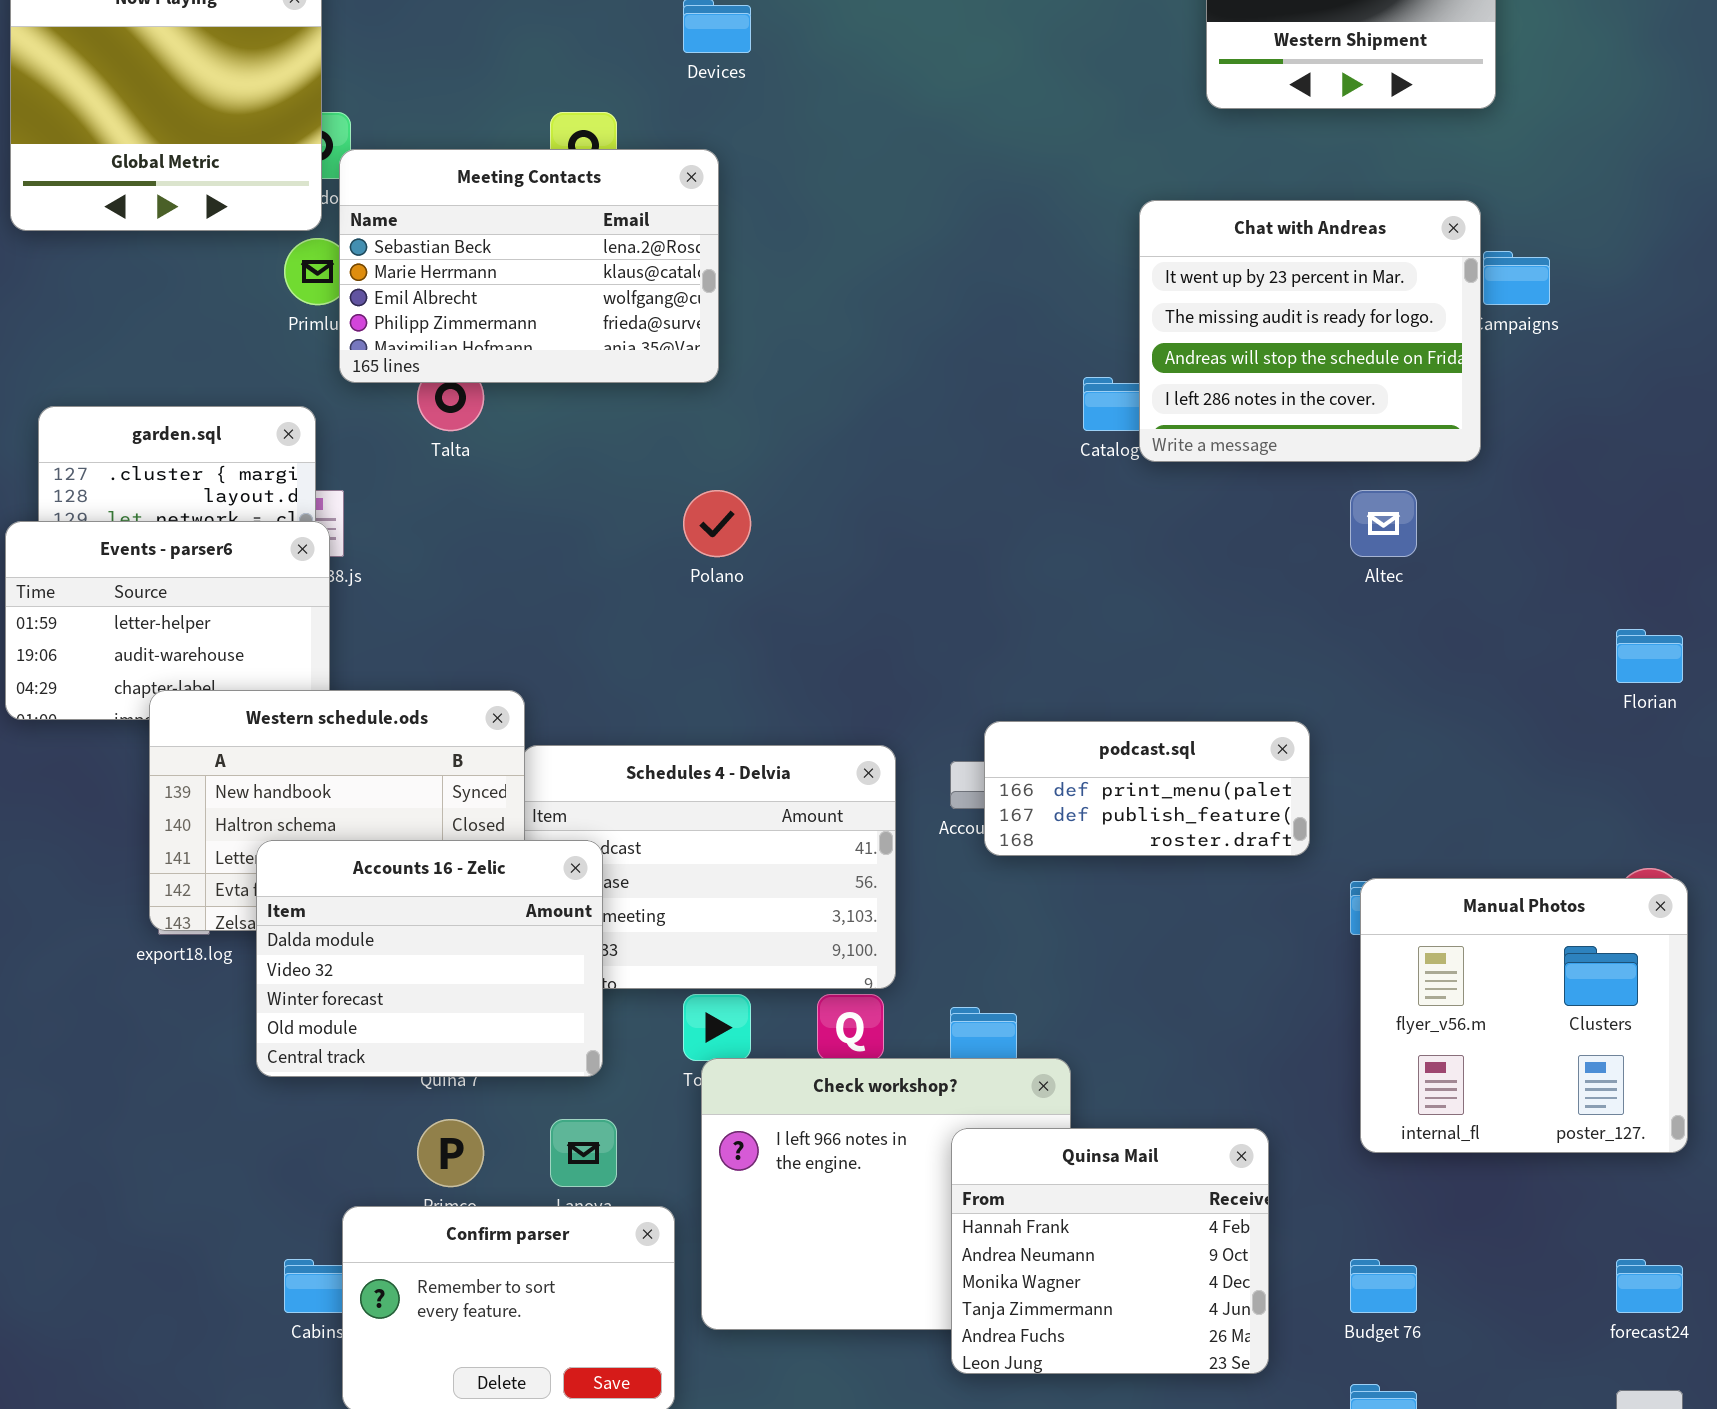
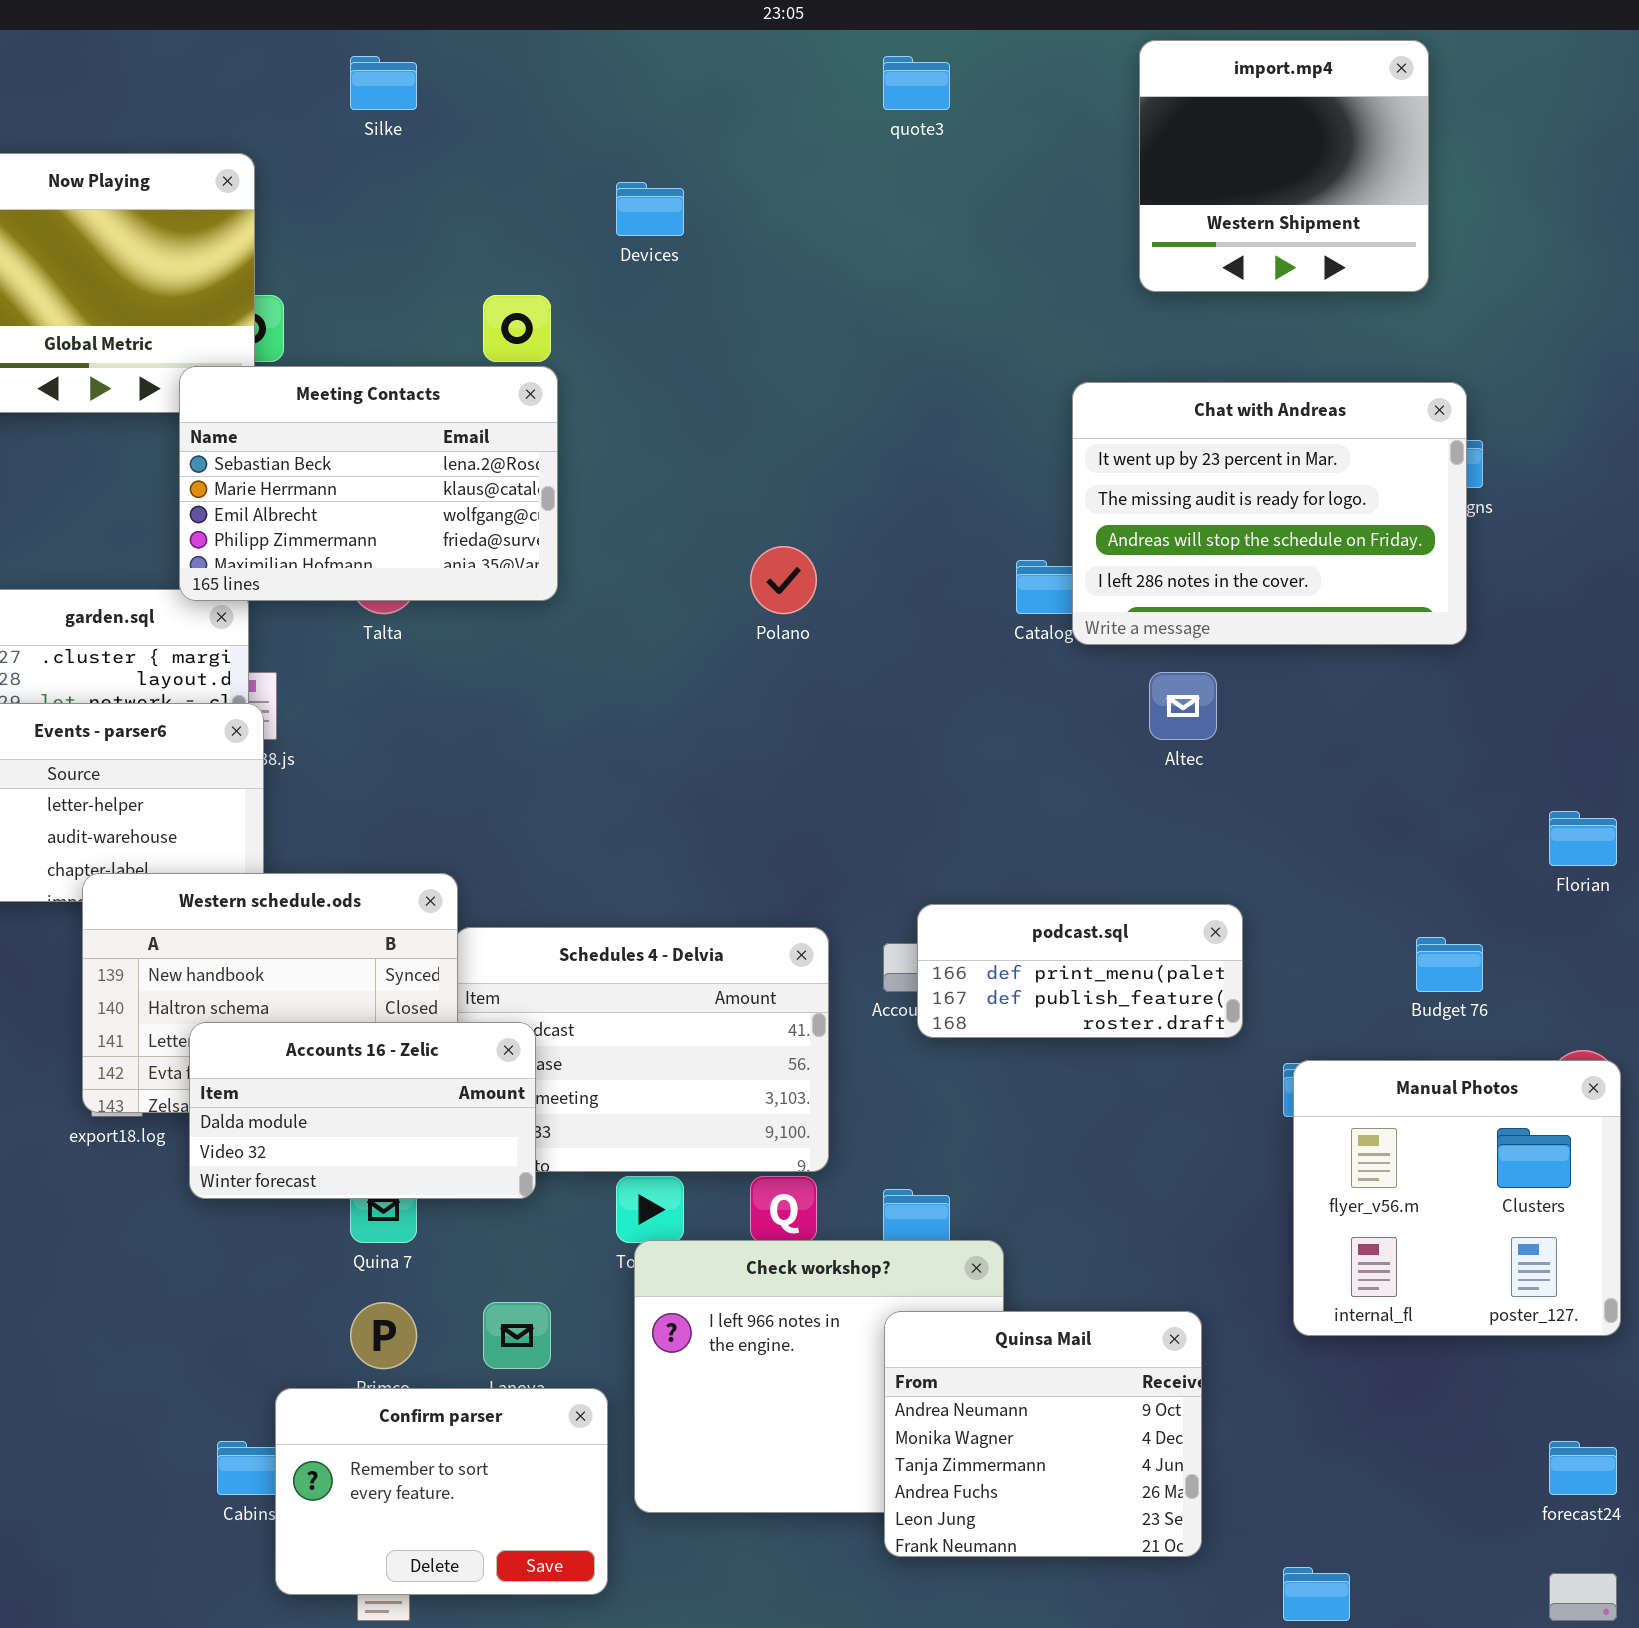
Meeting Contacts: [339,149,719,383] -> [179,366,558,601], moved
Chat with Andreas: [1139,200,1481,462] -> [1072,382,1467,645], resized
Polano: [683,490,751,557] -> [750,546,817,614], moved
Altec: [1350,490,1417,557] -> [1149,672,1217,740], moved
Accounts 16 - Zelic: [256,840,603,1077] -> [189,1022,536,1199], resized
Quinsa Mail: [951,1128,1269,1374] -> [884,1311,1202,1557], scrolled down 1 row
Budget 76: [1350,1259,1417,1313] -> [1416,937,1483,992], moved

